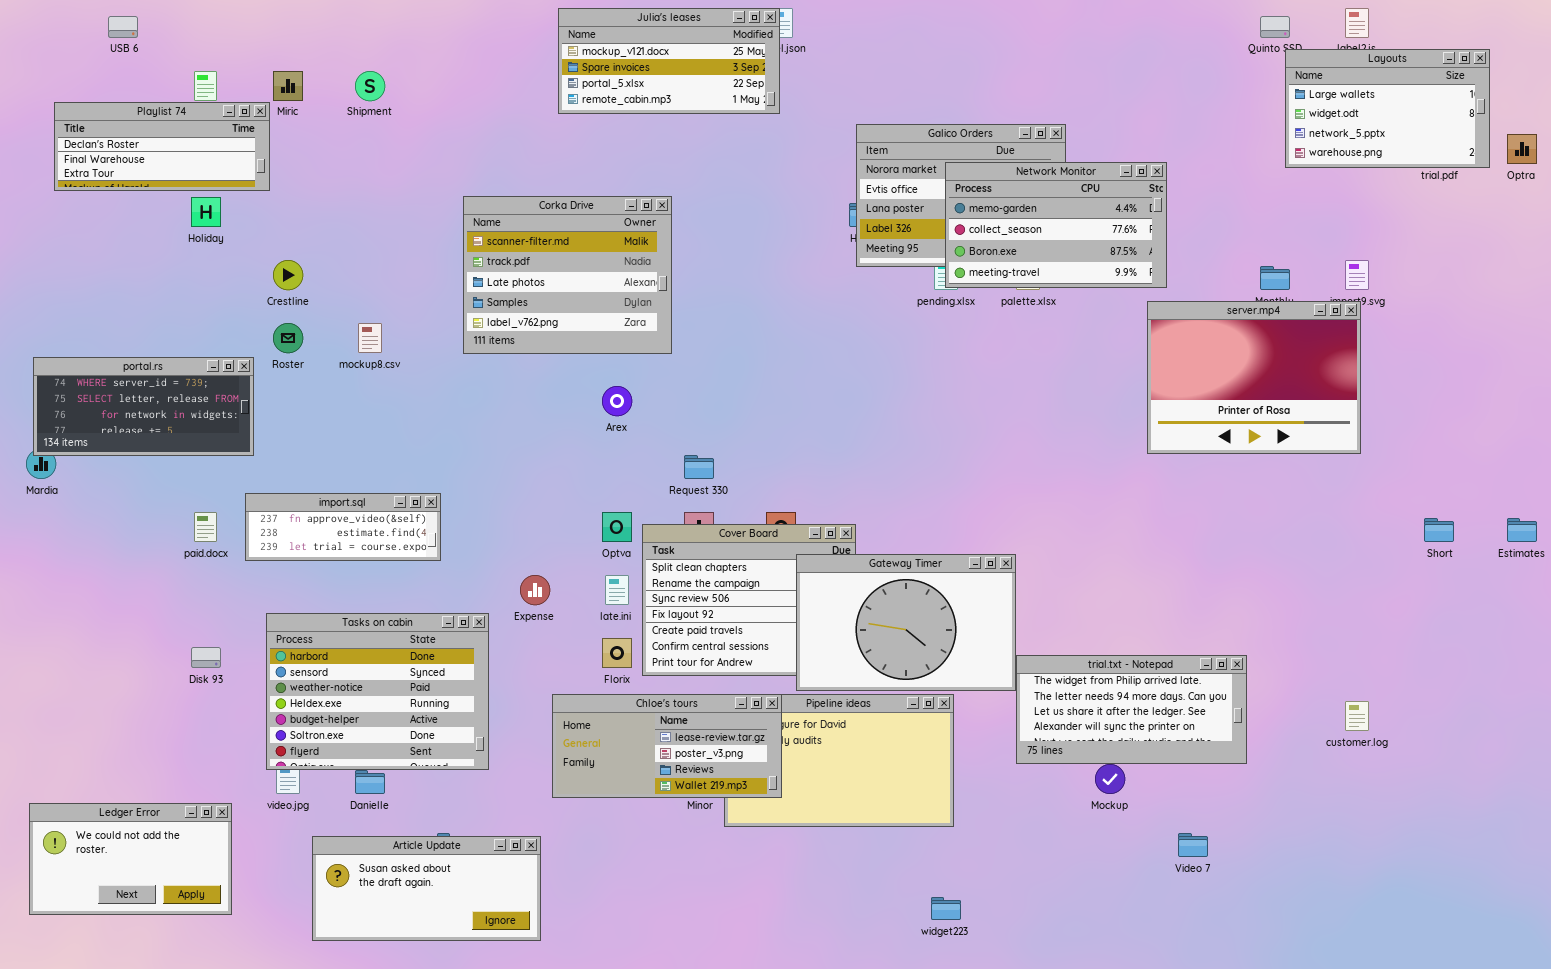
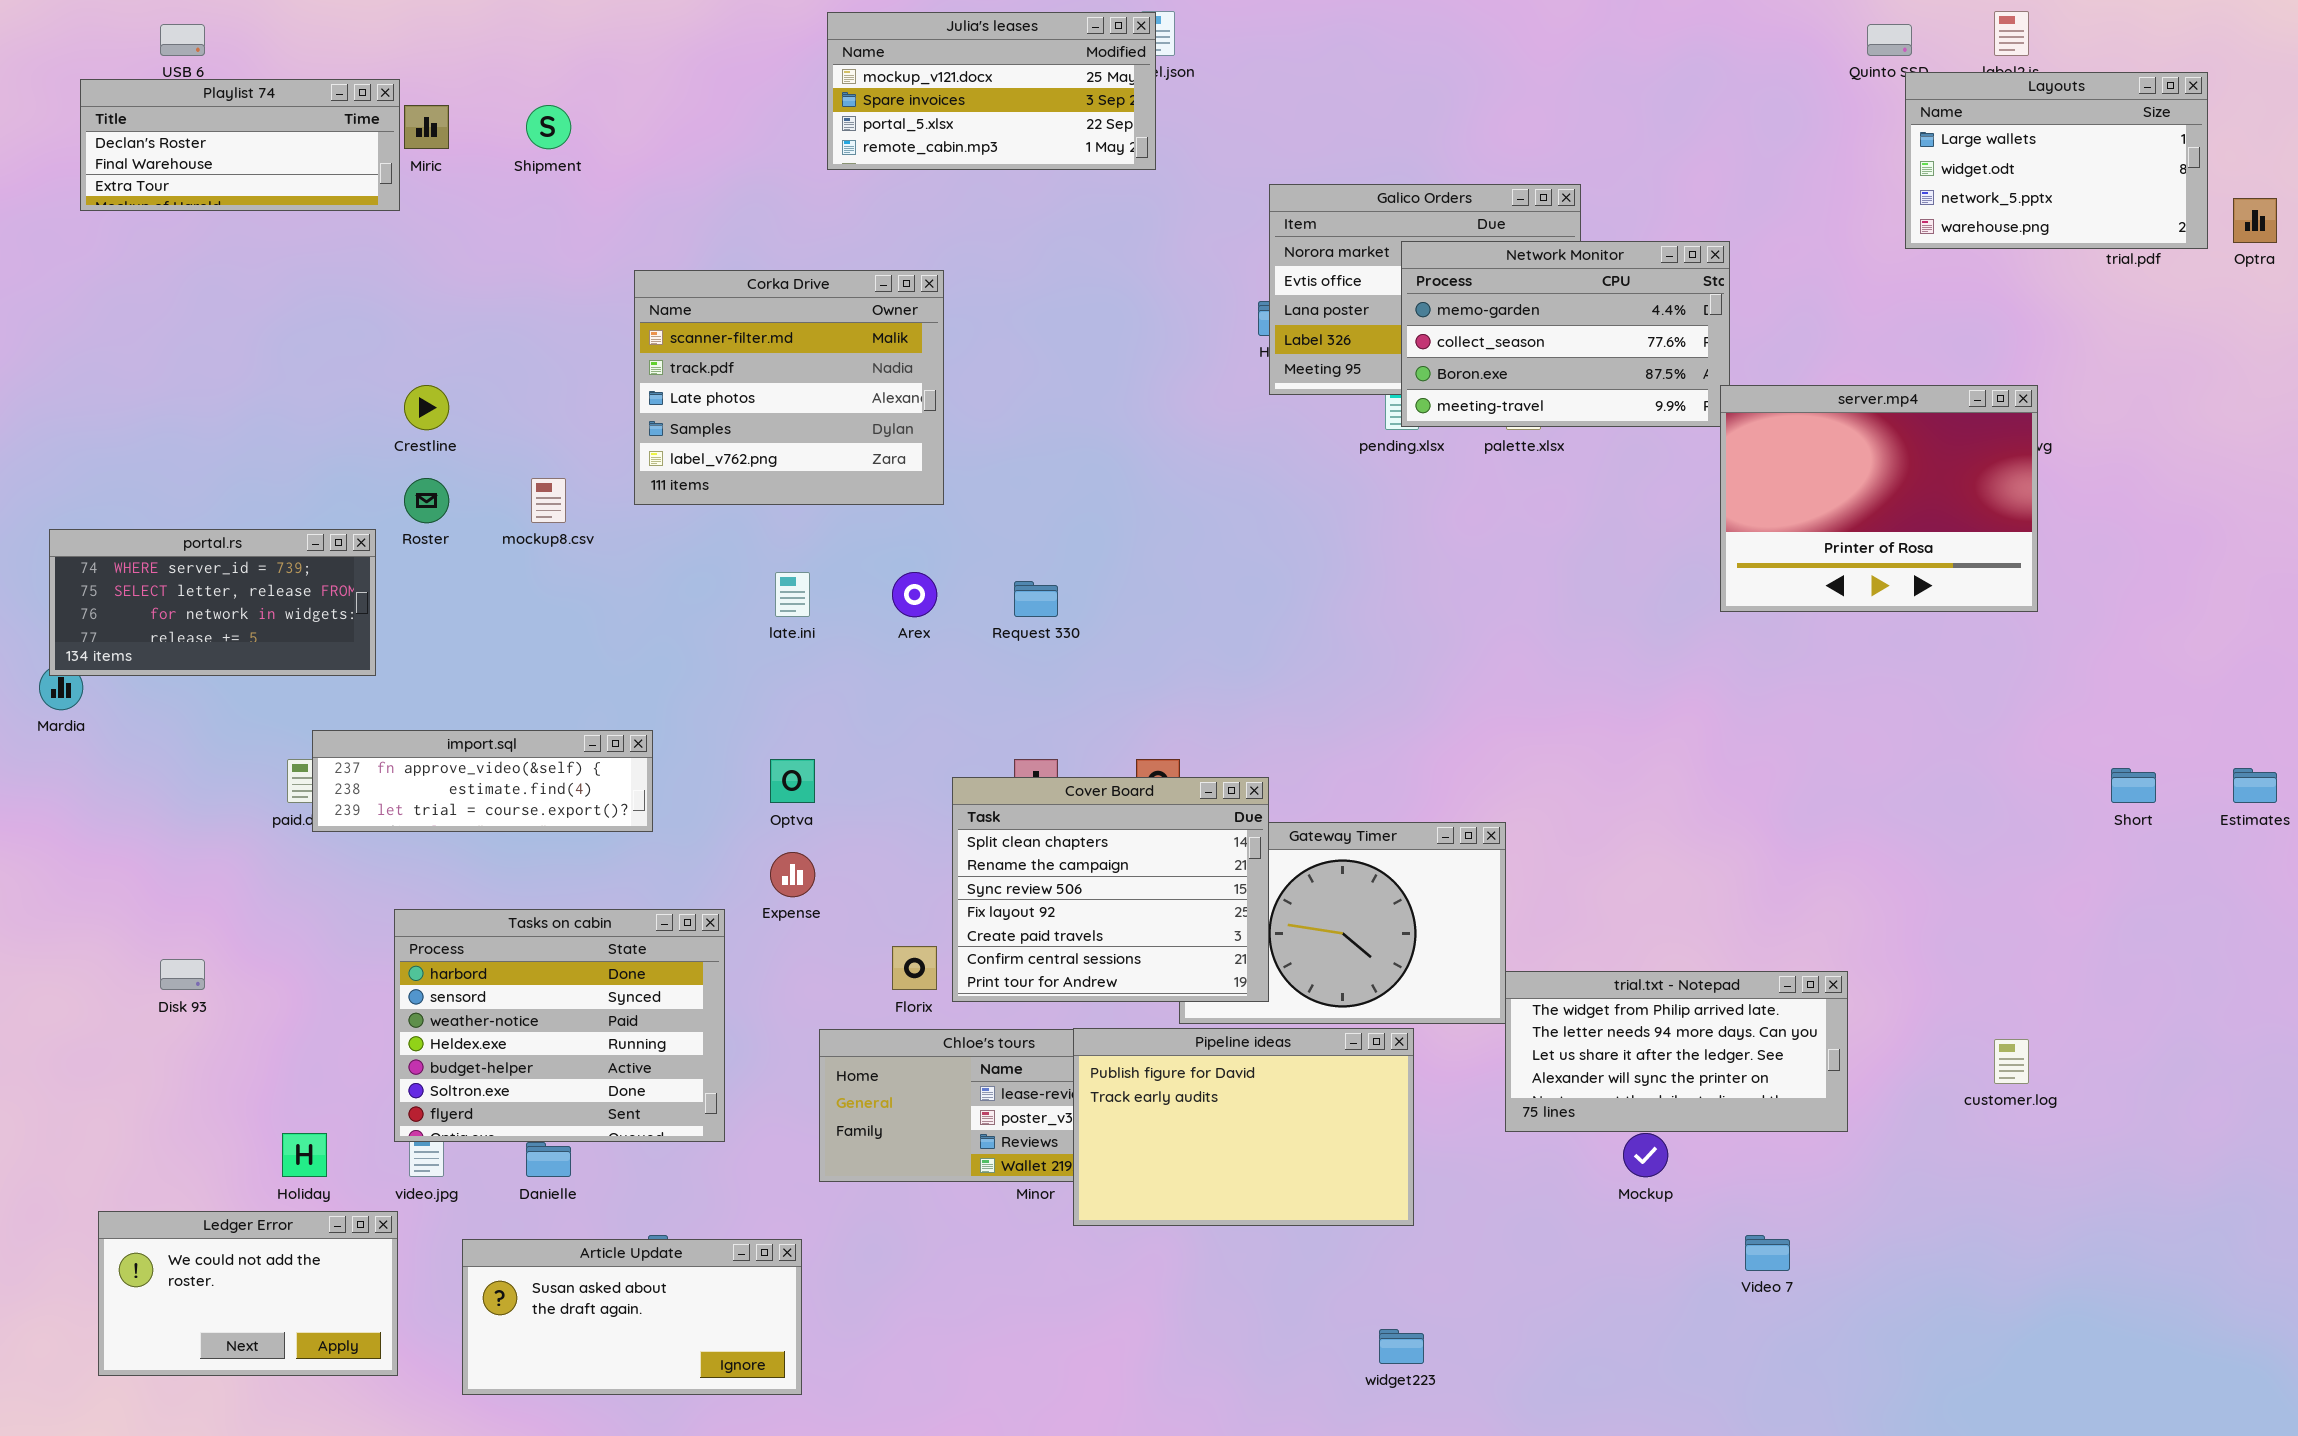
Playlist 74: [54,102,270,191] -> [80,79,400,211], moved
Corka Drive: [463,196,672,354] -> [634,270,944,505], moved
Holiday: [191,197,221,227] -> [282,1133,327,1177], moved
server.mp4: [1147,301,1361,454] -> [1720,385,2038,612], moved
Request 330: [684,455,714,479] -> [1014,581,1058,617], moved
import.sql: [245,493,441,561] -> [312,730,653,832], resized
Optva: [602,512,632,542] -> [770,759,815,803], moved
Cover Board: [642,524,856,676] -> [952,777,1269,1002], raised
late.ini: [605,575,629,605] -> [775,572,810,617], moved
Disk 93: [191,647,221,668] -> [160,959,205,990], moved
Pipeline ideas: [724,694,954,827] -> [1073,1028,1414,1226], raised
Ledger Error: [29,803,232,915] -> [98,1211,398,1376], moved

